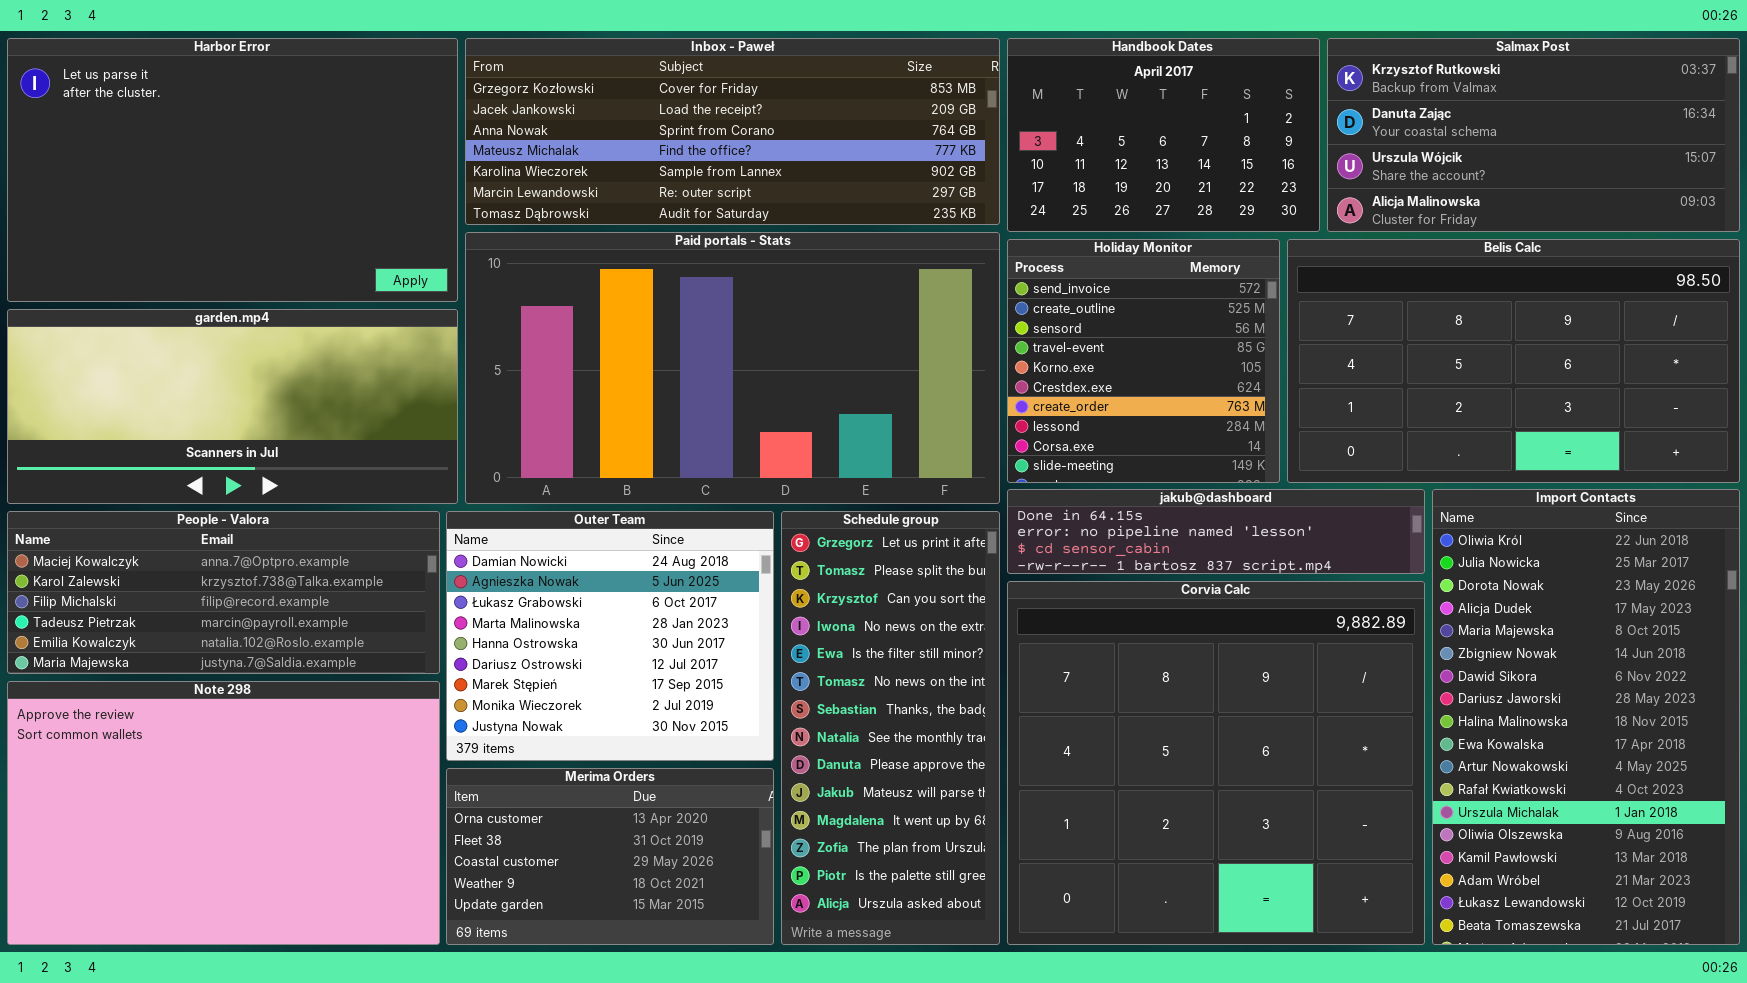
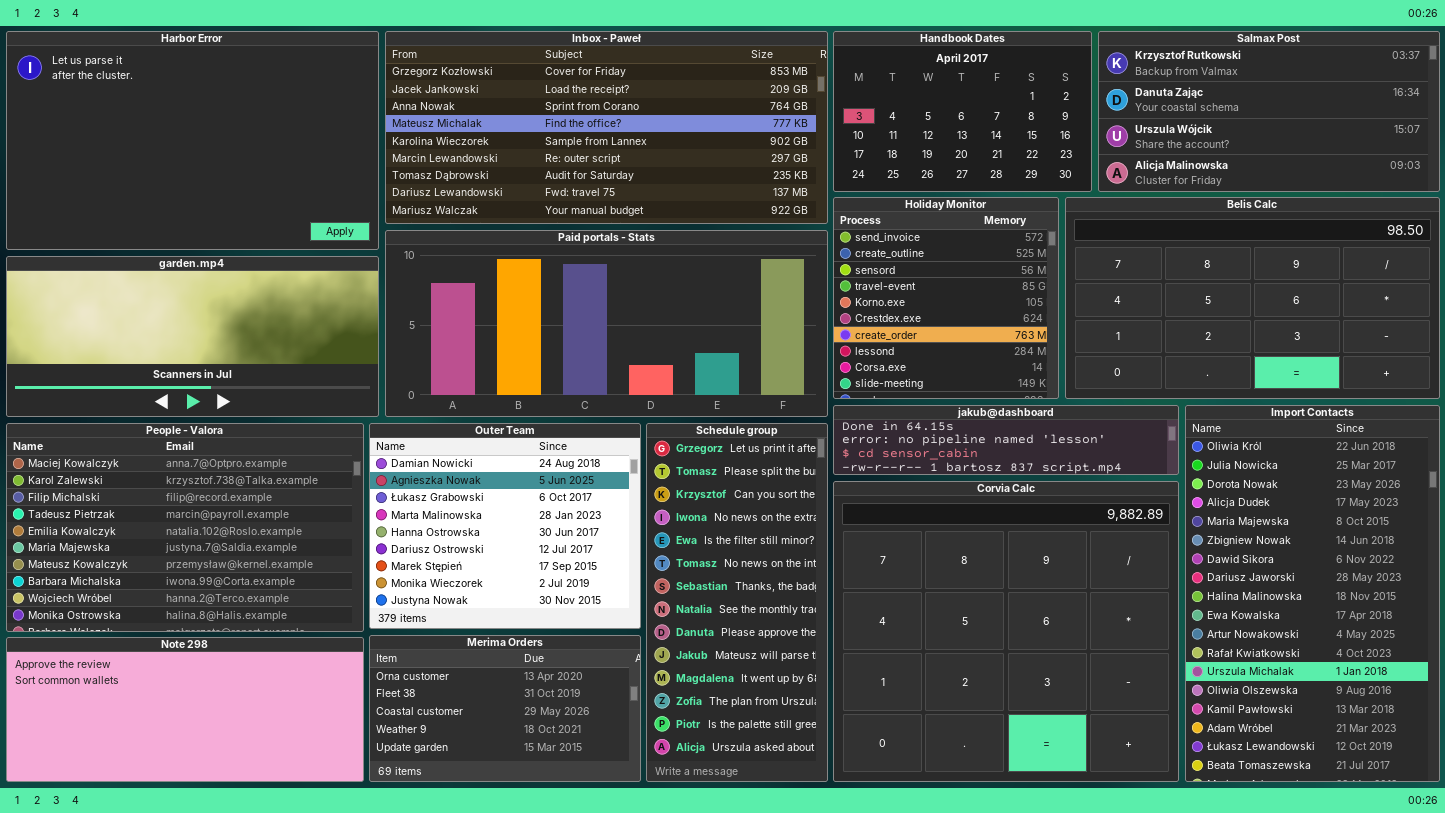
Inbox - Paweł: [465,38,1000,225] -> [385,31,828,224], resized
Paid portals - Stats: [465,232,1000,504] -> [385,230,828,417], resized
People - Valora: [7,511,440,674] -> [6,423,364,632], resized
Note 298: [7,681,440,945] -> [6,637,364,782], resized

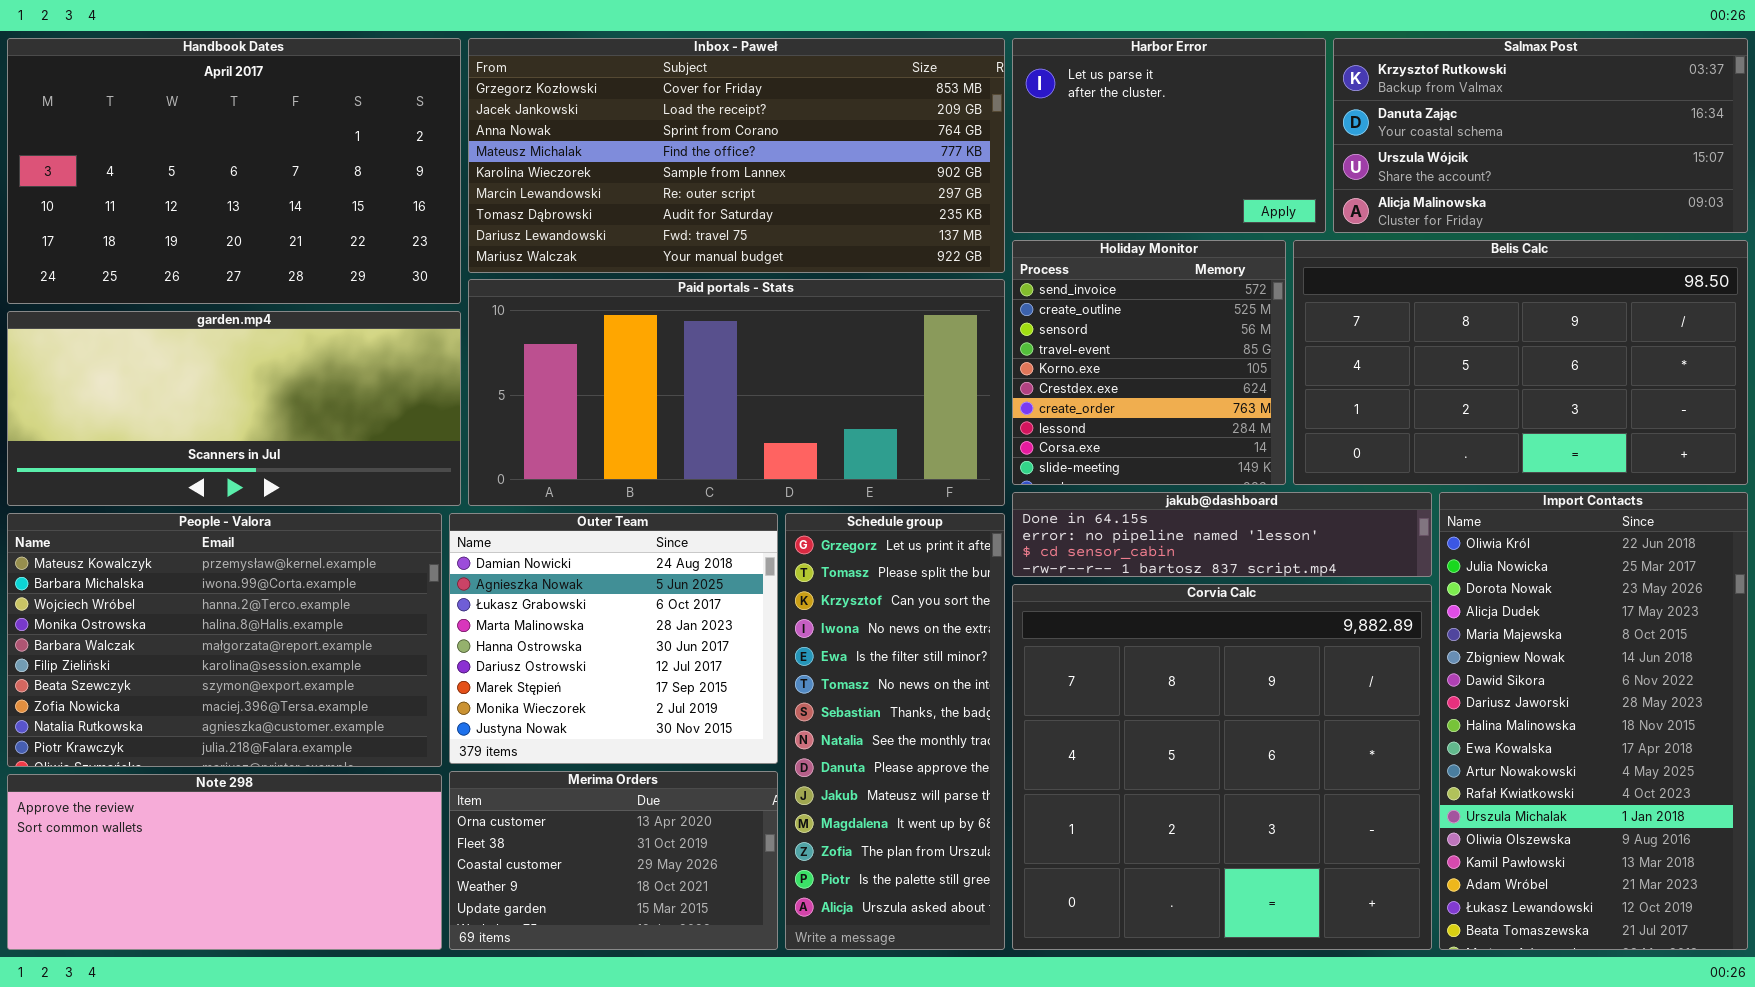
Harbor Error: [6,31,379,250] -> [1012,38,1326,233], moved, resized
Handbook Dates: [833,31,1092,192] -> [7,38,461,304], moved, resized
People - Valora: [6,423,364,632] -> [7,513,442,767], scrolled down 6 rows

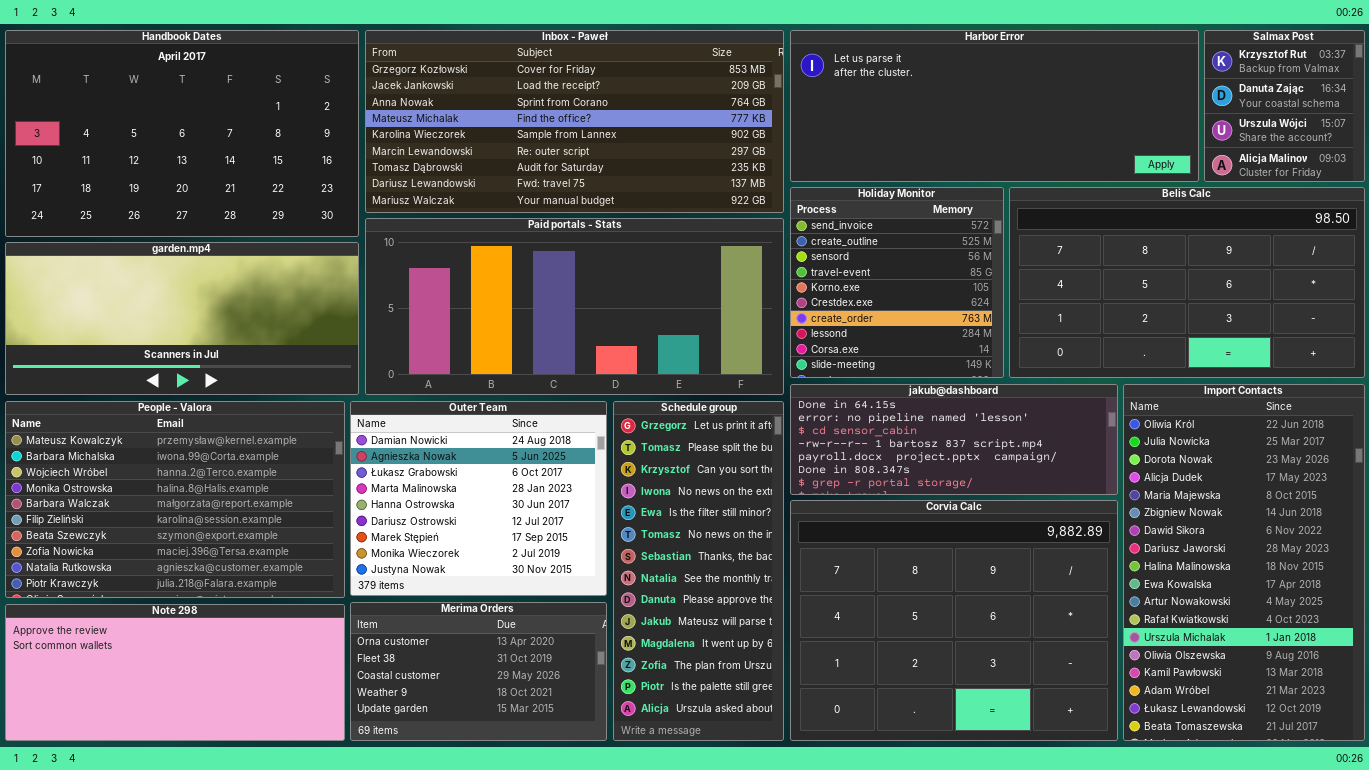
Harbor Error: [1012,38,1326,233] -> [790,30,1199,182], resized
Salmax Post: [1333,38,1748,233] -> [1204,30,1365,182], resized
jakub@dashboard: [1012,492,1432,577] -> [790,384,1118,495], resized
Corvia Calc: [1012,584,1432,950] -> [790,500,1118,741], resized

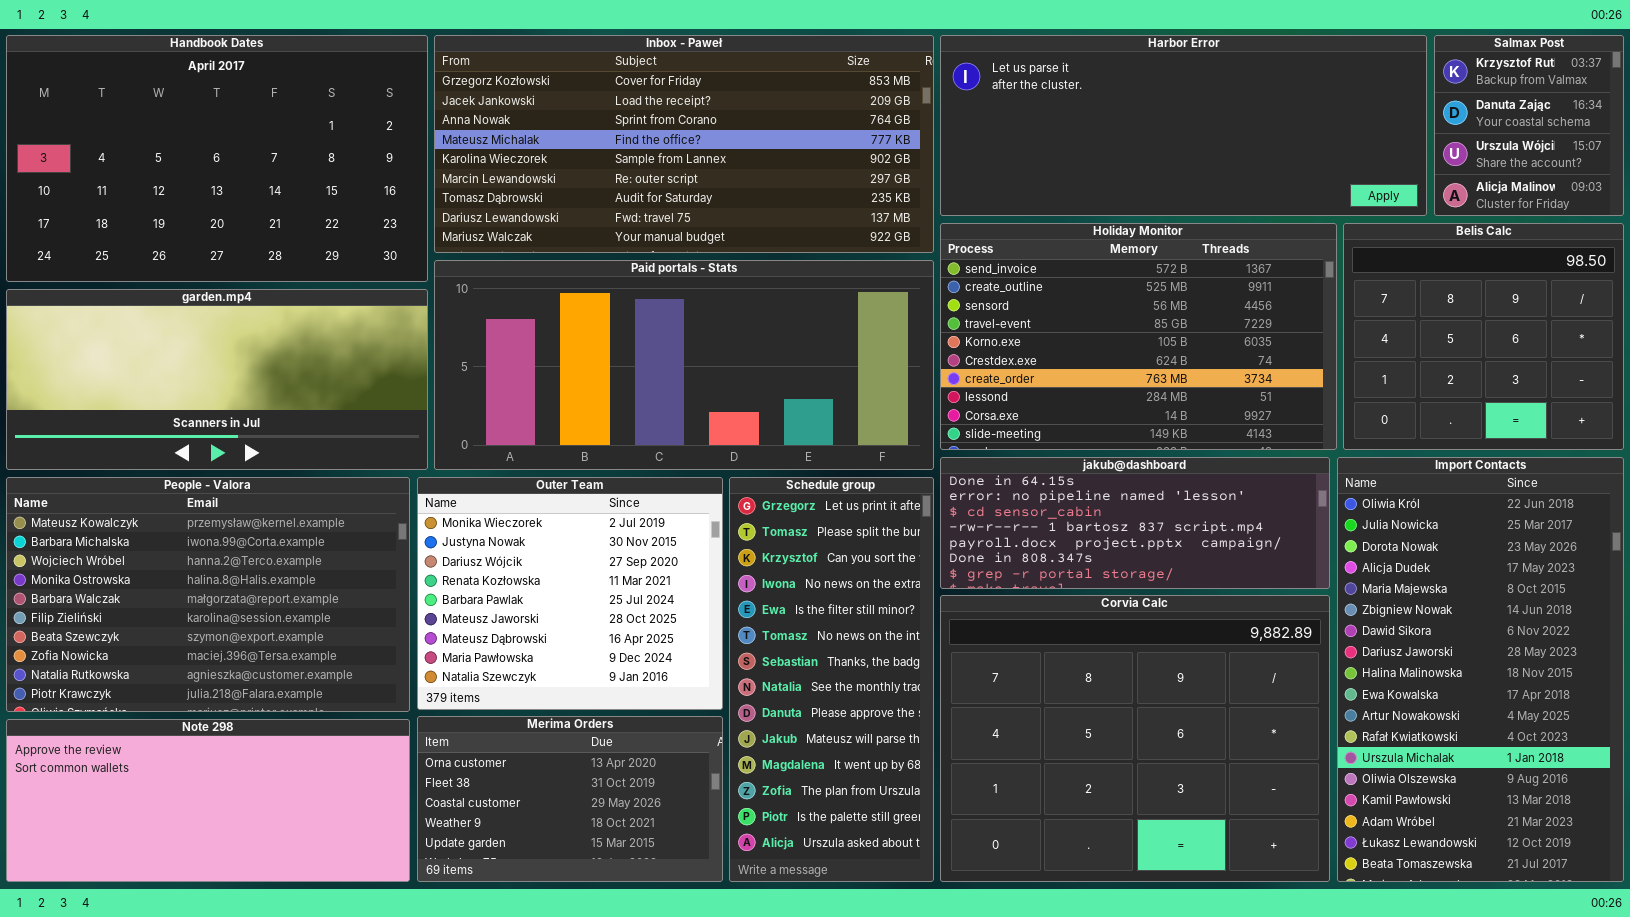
Holiday Monitor: [790,187,1004,378] -> [940,223,1337,450], resized
Belis Calc: [1009,187,1365,378] -> [1343,223,1624,450], resized
Outer Team: [350,401,607,596] -> [417,477,723,710], scrolled down 7 rows

